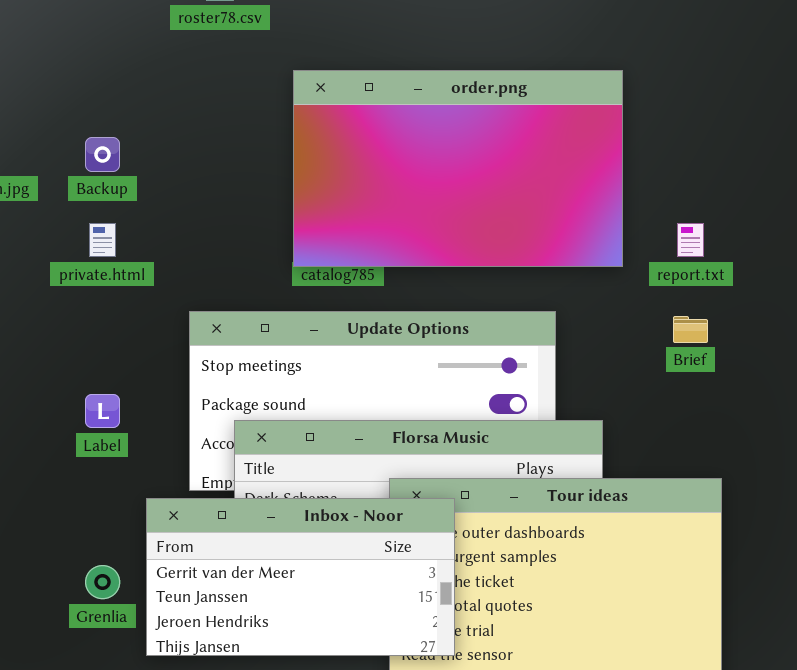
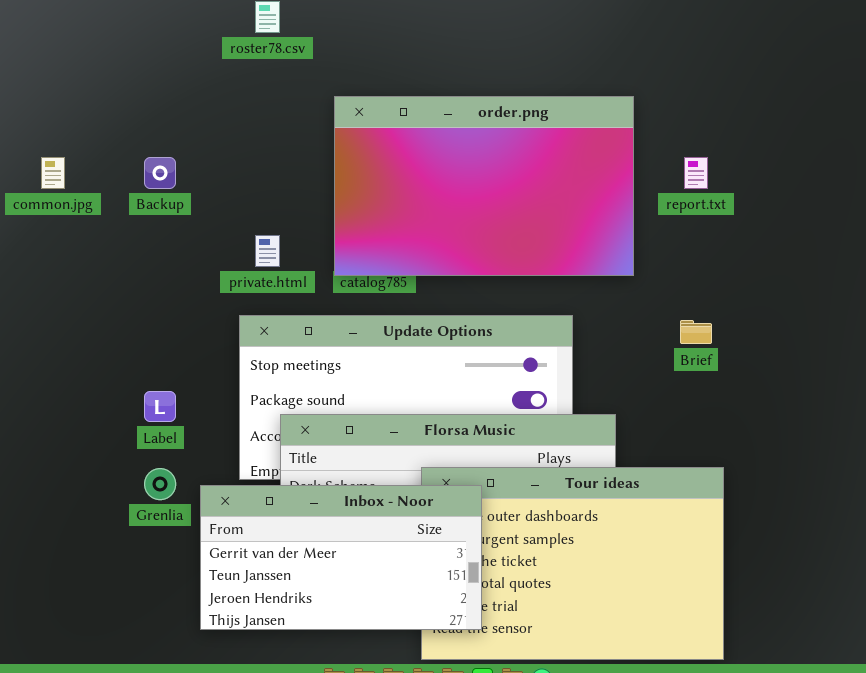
private.html: [89,223,116,257] -> [255,235,280,267], moved
report.txt: [677,223,704,257] -> [684,157,708,189], moved
Grenlia: [85,565,120,599] -> [144,468,176,500], moved

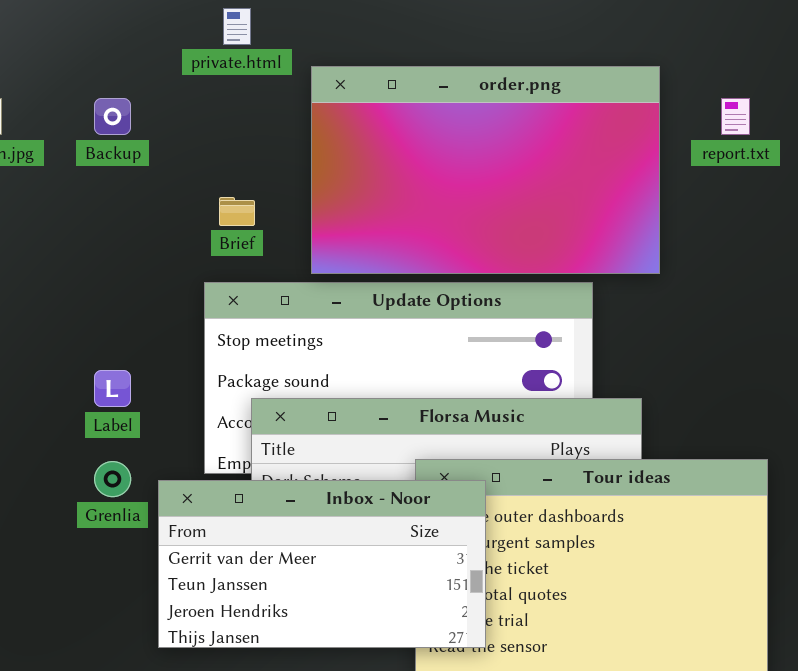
order.png: [334,96,634,276] -> [311,66,660,274], moved
private.html: [255,235,280,267] -> [223,8,251,45], moved
Brief: [680,320,712,344] -> [219,197,255,226], moved

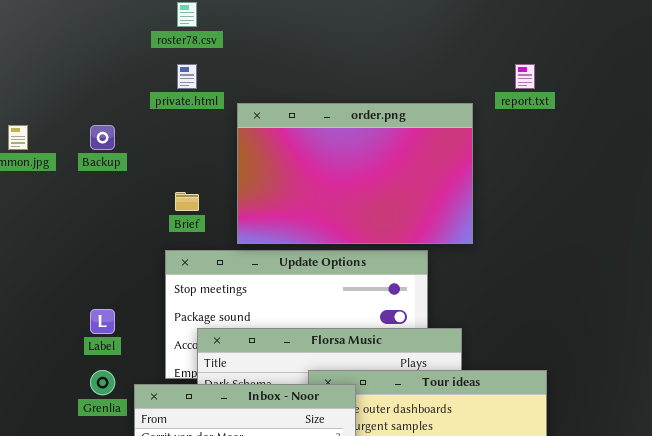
report.txt: [721,98,750,135] -> [515,64,535,89], moved

